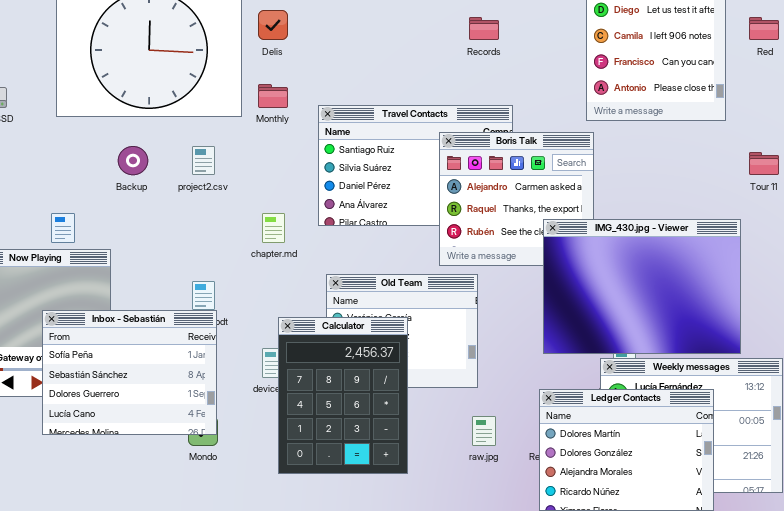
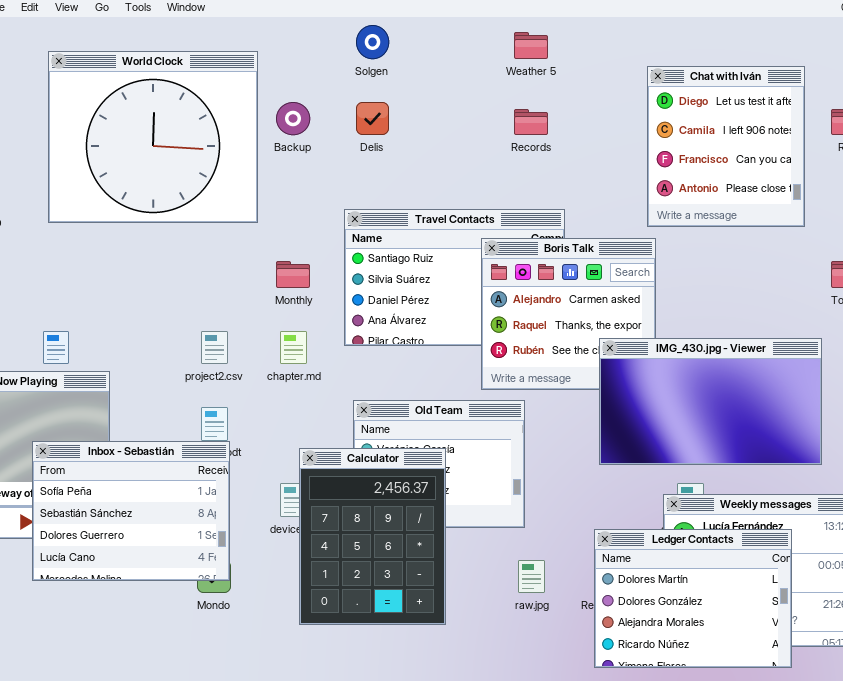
Delis: [258,10,288,40] -> [356,102,389,135], moved
Monthly: [258,84,288,108] -> [276,261,310,288], moved
Backup: [118,146,148,175] -> [276,102,310,135], moved
project2.csv: [192,146,215,175] -> [201,331,228,364], moved
IMG_430.jpg - Viewer: [543,219,741,354] -> [599,338,822,465], resized

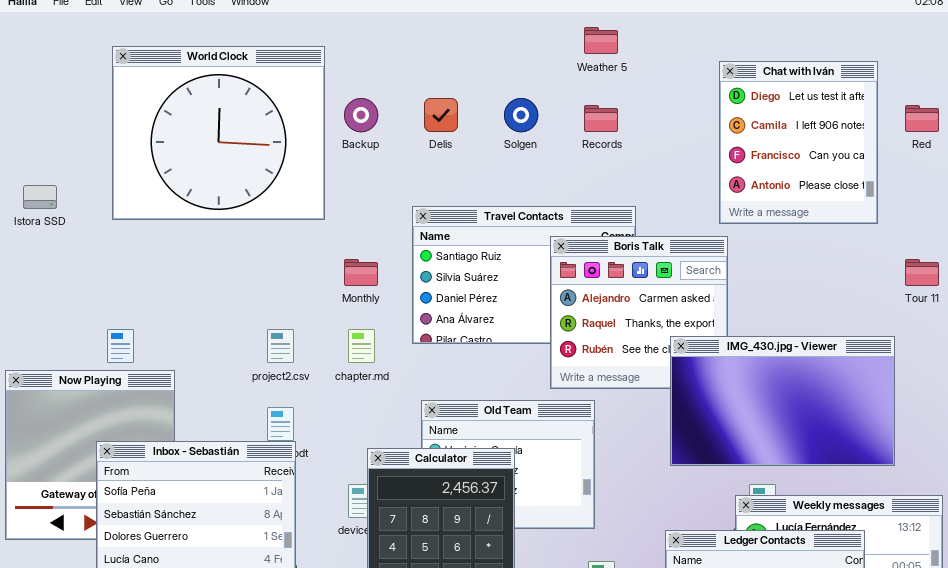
Solgen: [356,25,389,59] -> [504,98,538,132], moved

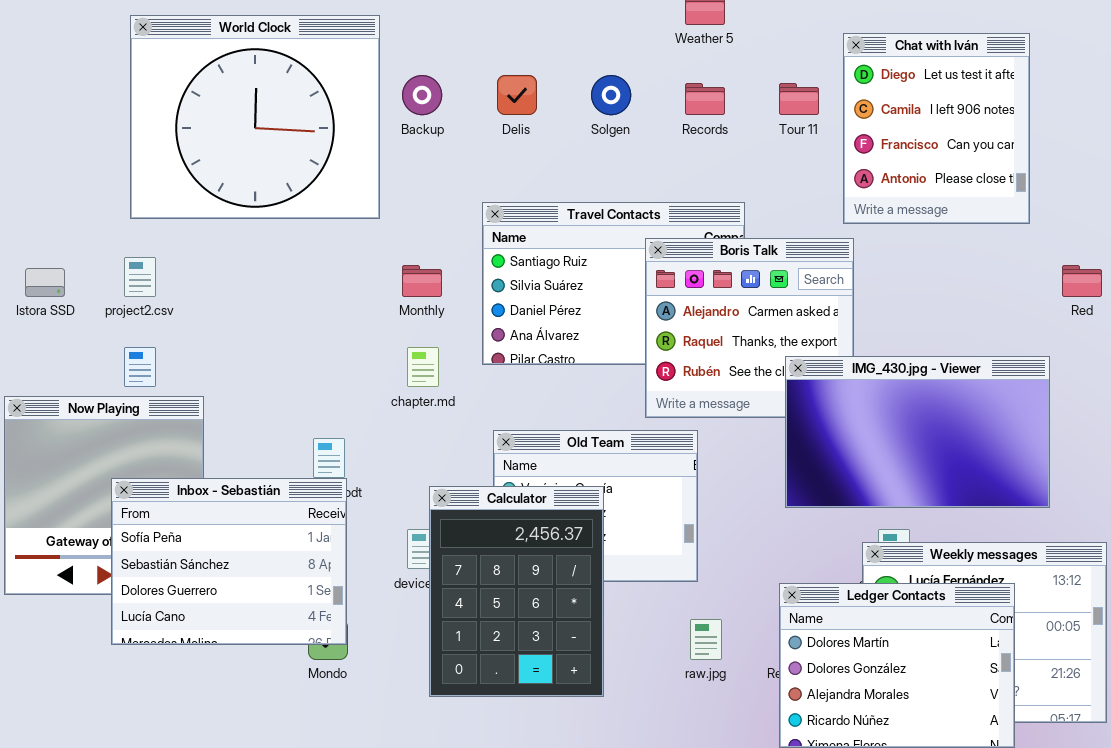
Red: [905,105,939,132] -> [1062,265,1102,297], moved
Istora SSD: [23,185,57,209] -> [25,268,65,297], moved
Tour 11: [905,259,939,286] -> [779,83,819,115], moved
project2.csv: [267,329,294,363] -> [124,257,156,297], moved

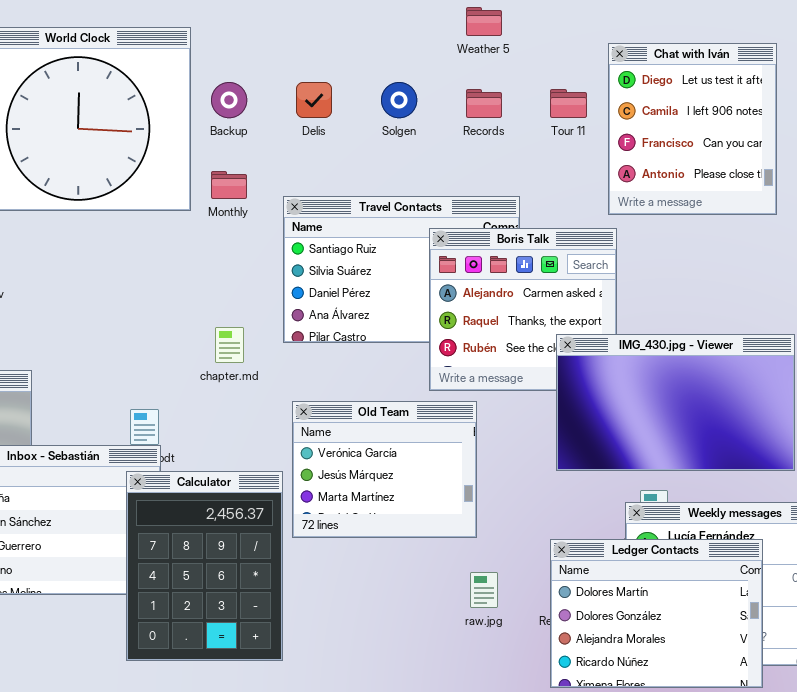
Monthly: [402,265,442,297] -> [211,171,247,199], moved
Calculator: [429,486,604,697] -> [126,471,283,661], moved

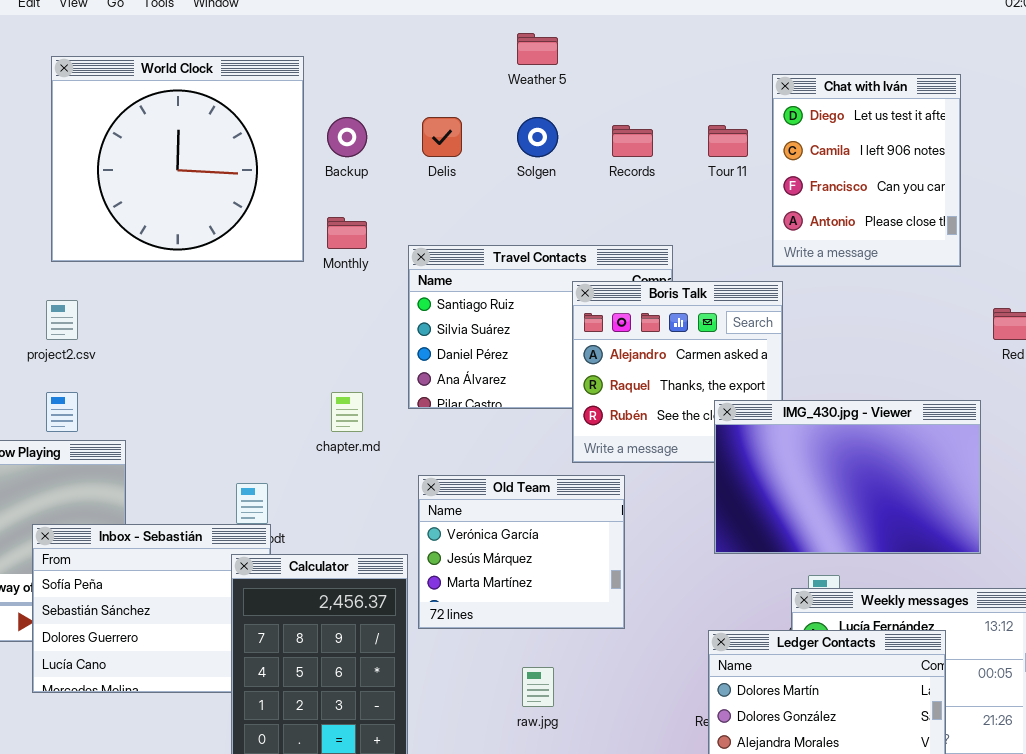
Weather 5: [466,7,502,36] -> [517,33,558,65], moved
raw.jpg: [470,572,498,608] -> [522,667,554,707], moved

